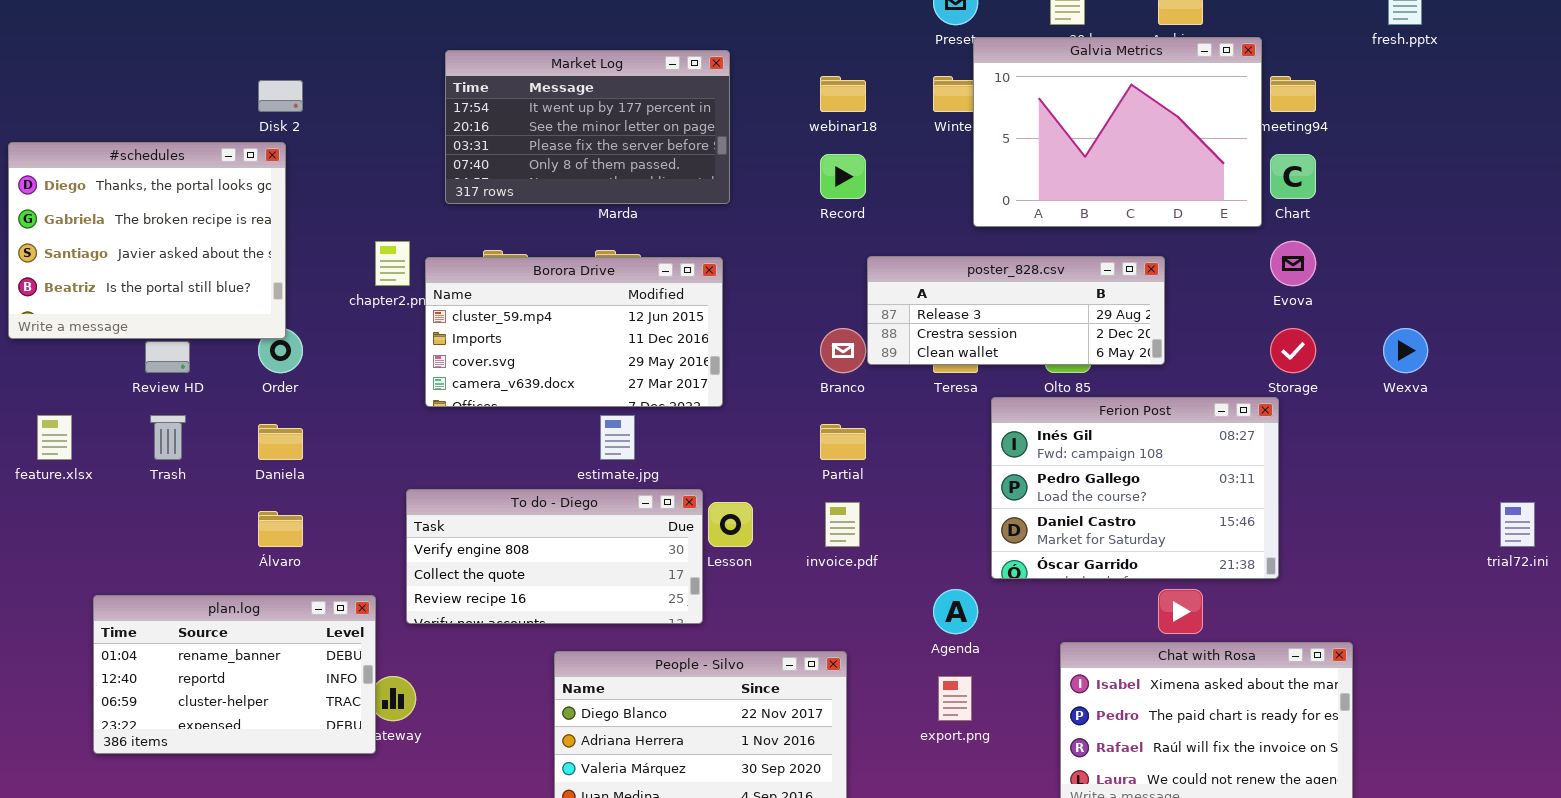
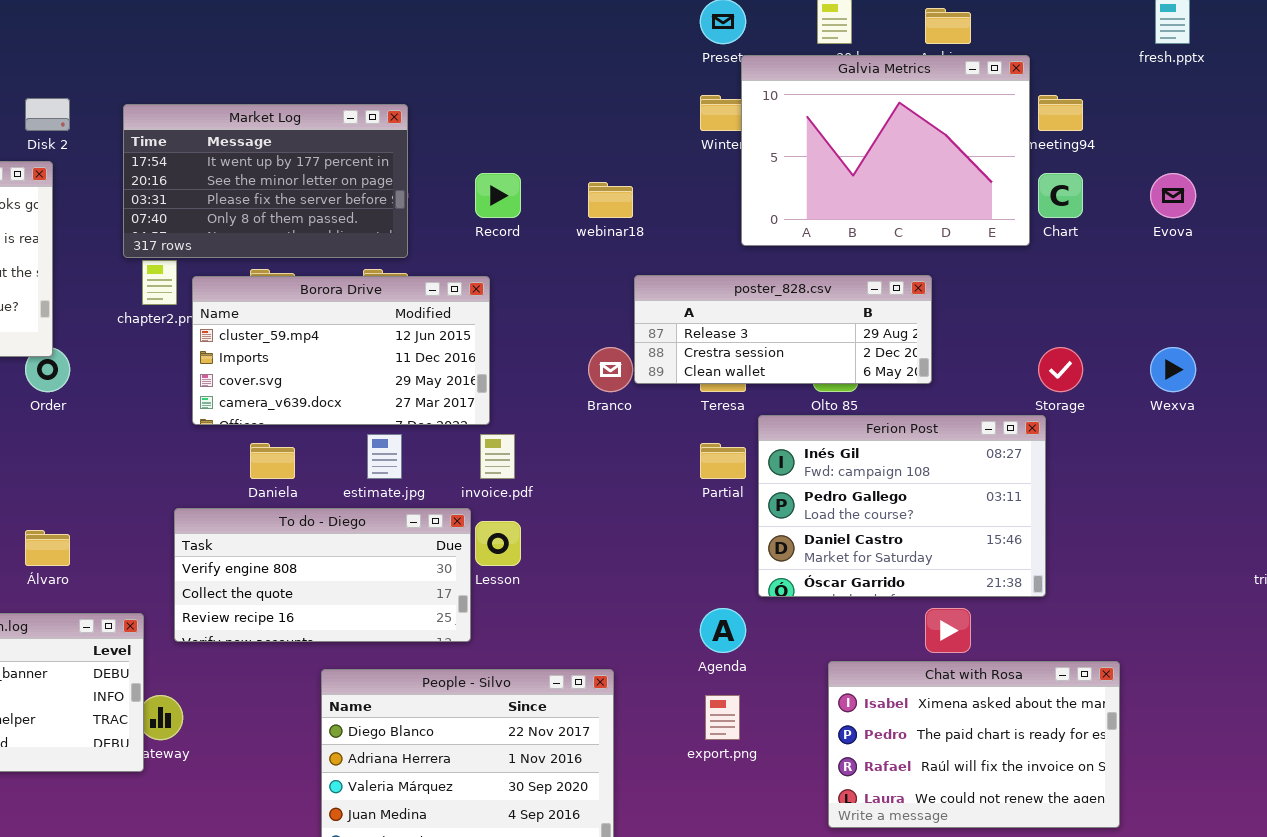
Market Log: [445,50,730,204] -> [123,104,408,258], moved
webinar18: [820,76,866,112] -> [588,182,633,218], moved
Record: [820,154,866,199] -> [475,173,521,218], moved
Evova: [1270,241,1316,286] -> [1150,173,1196,218], moved
Daniela: [258,424,303,460] -> [250,443,295,479], moved
Partial: [820,424,866,460] -> [700,443,746,479], moved
invoice.pdf: [825,502,860,547] -> [480,434,515,479], moved

